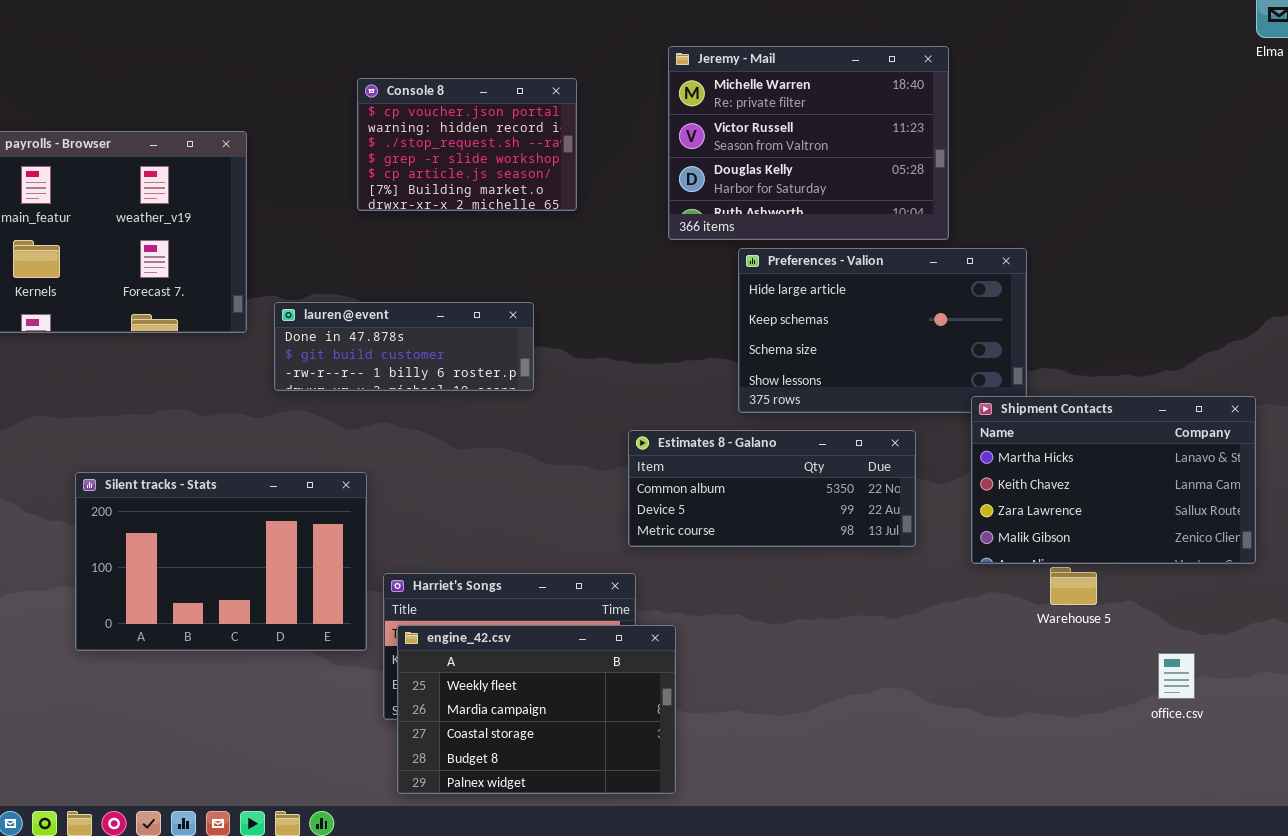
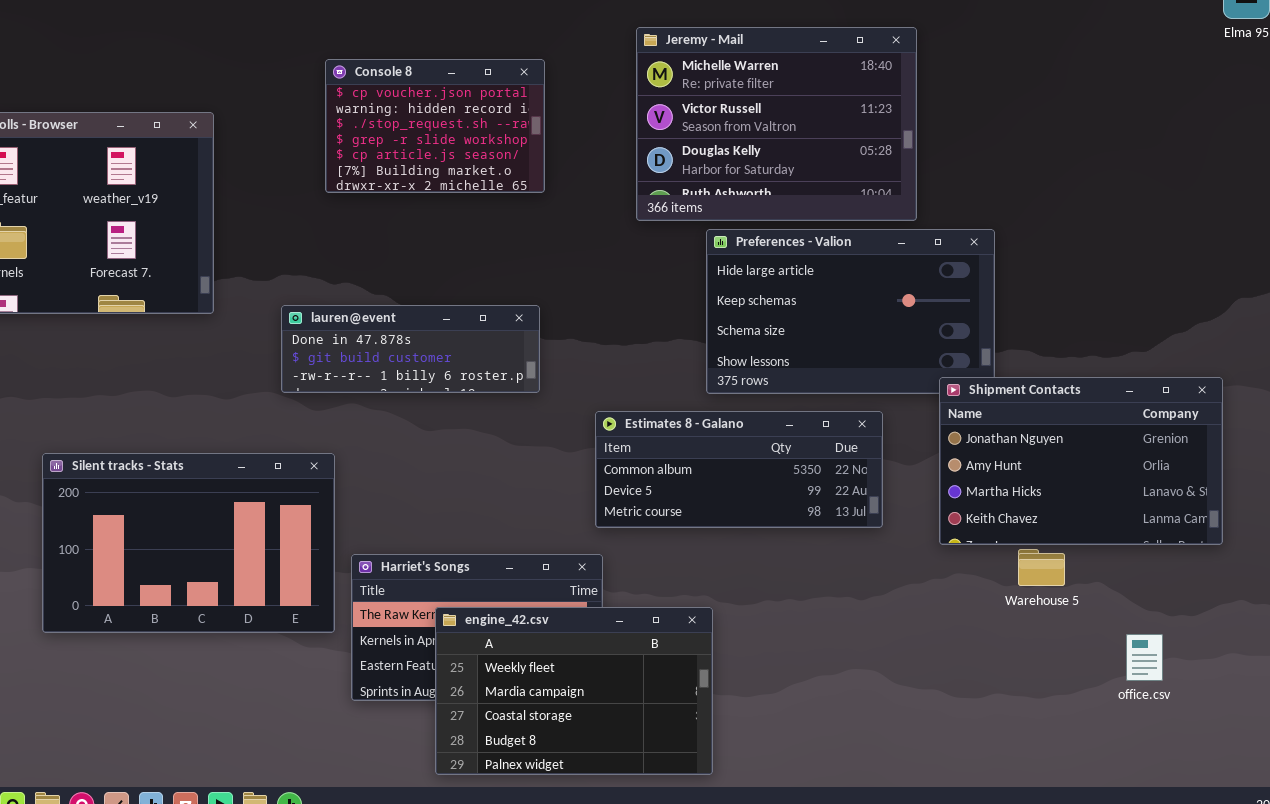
lauren@event: [274,302,534,391] -> [281,305,540,393], moved
Shipment Contacts: [971,396,1256,564] -> [939,377,1223,545], scrolled up 2 rows
engine_42.csv: [397,625,676,794] -> [435,607,713,775], moved

